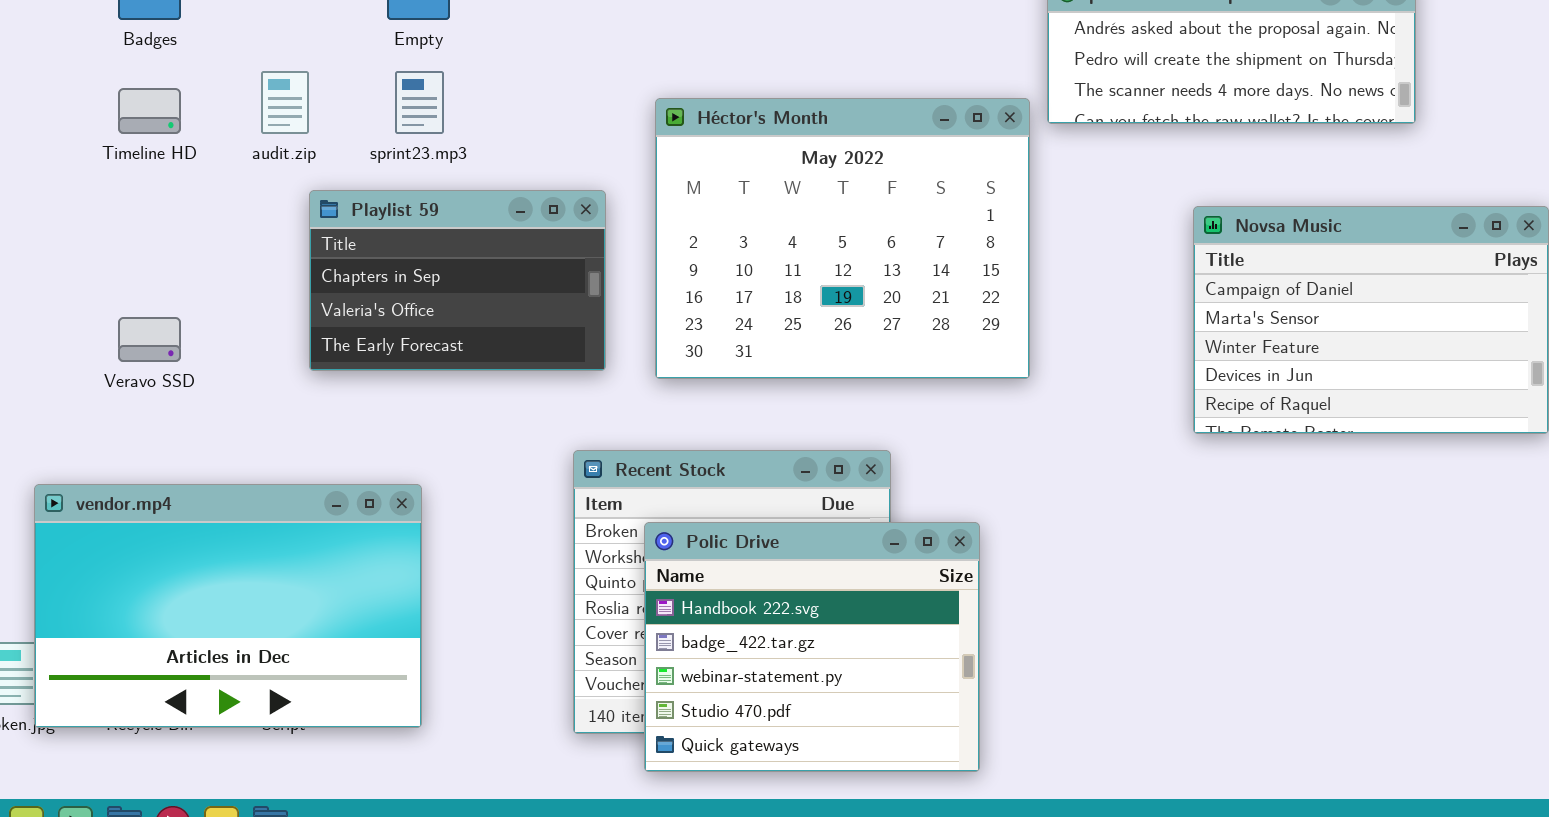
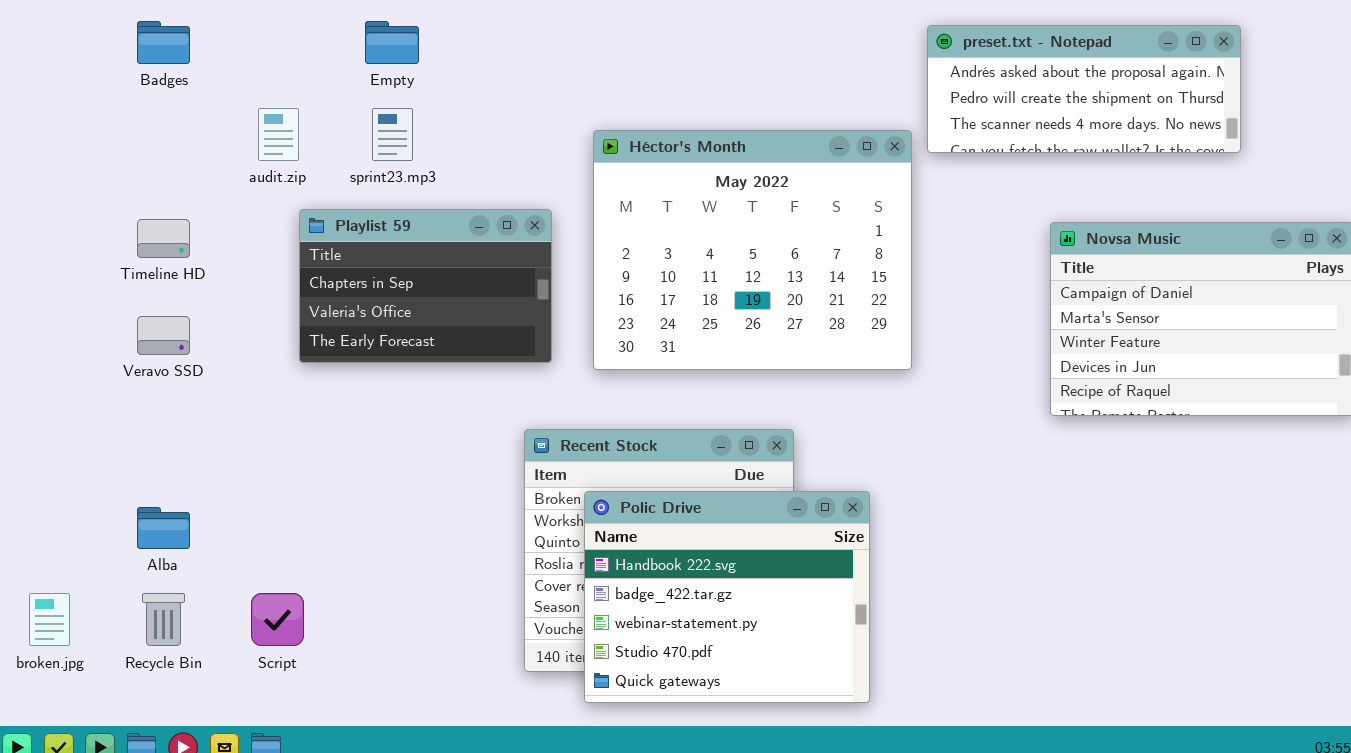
Timeline HD: [118,88,181,134] -> [137,219,190,258], moved
vendor.mp4: [34,484,422,728] -> none, closed

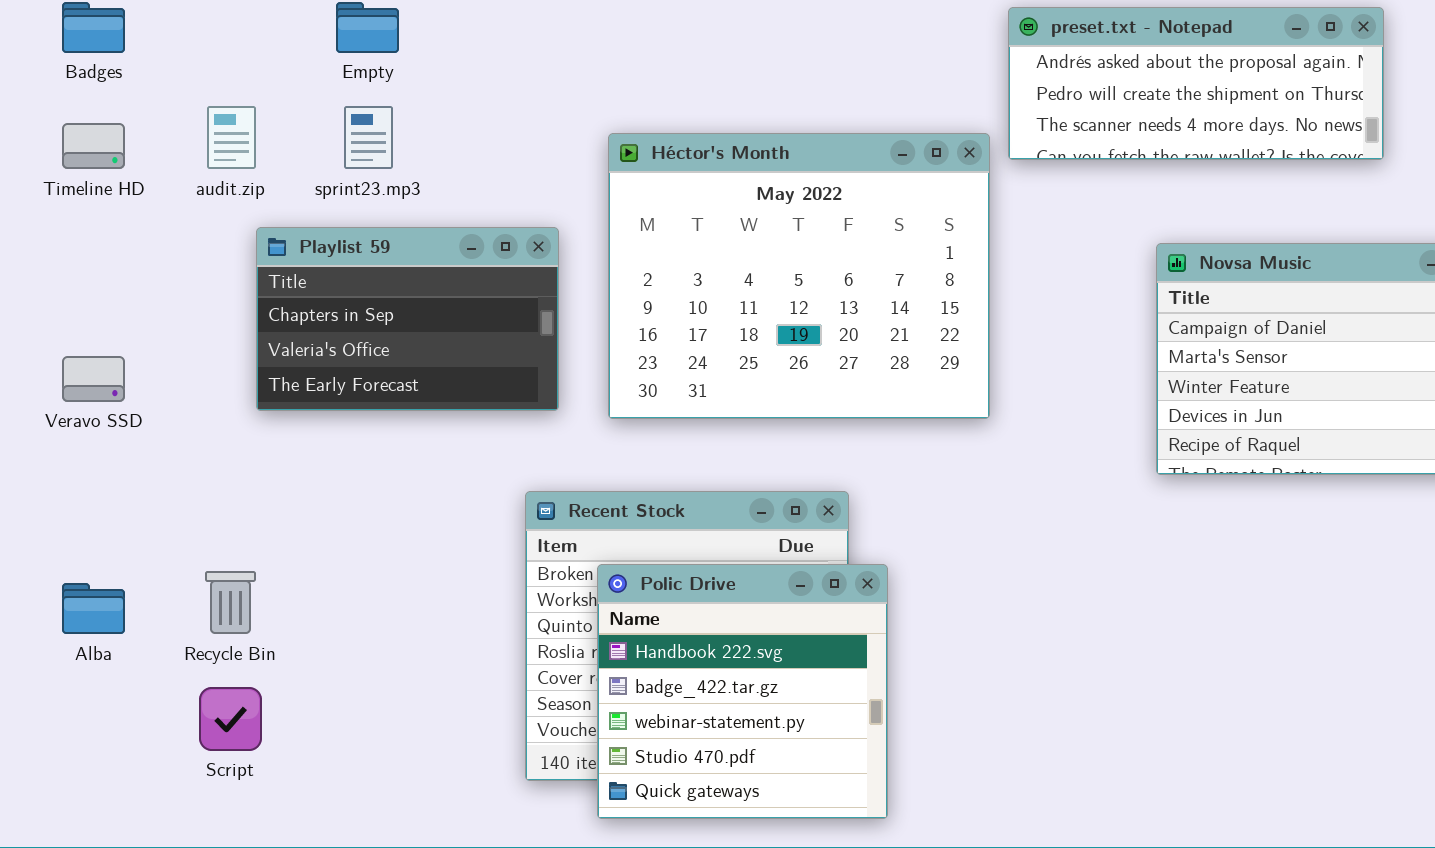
Timeline HD: [137,219,190,258] -> [62,123,125,169], moved
Polic Drive: [584,491,870,703] -> [597,564,888,819], resized
Recycle Bin: [142,593,185,646] -> [205,571,256,634], moved

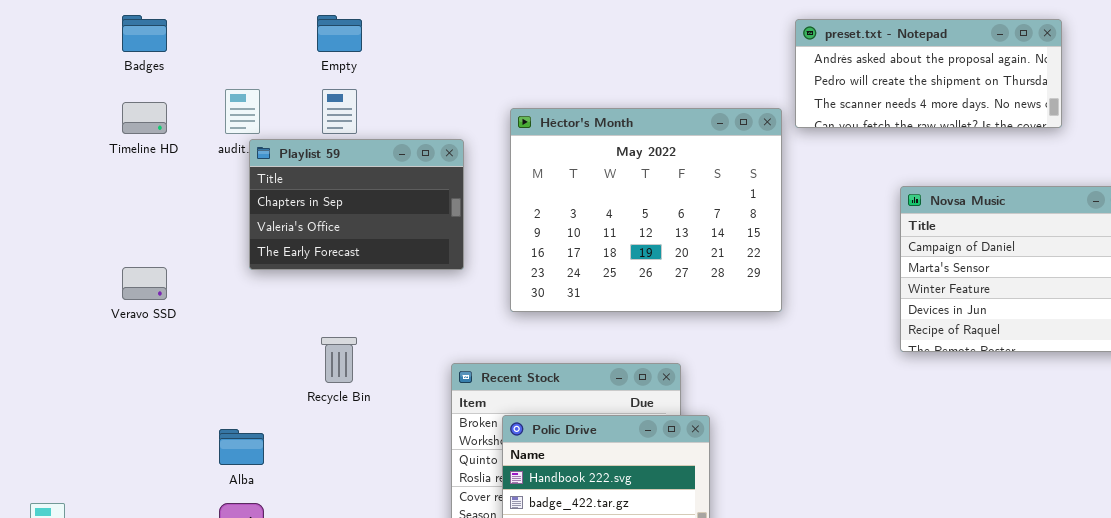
Playlist 59: [256,227,559,411] -> [249,139,464,270], moved
Recycle Bin: [205,571,256,634] -> [321,337,357,383], moved
Alba: [62,583,125,634] -> [219,429,264,465], moved

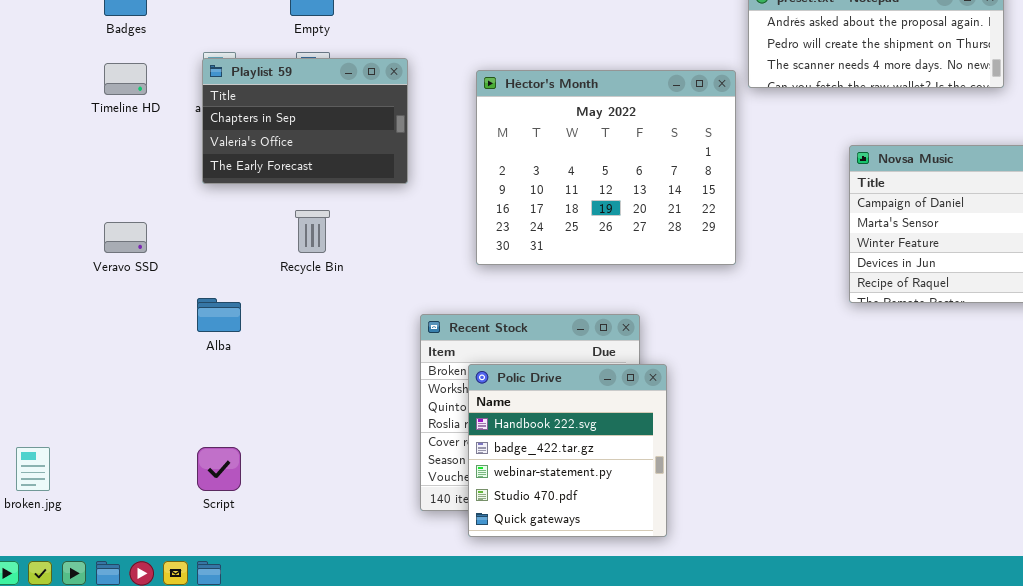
Playlist 59: [249,139,464,270] -> [202,58,408,184], moved
Recycle Bin: [321,337,357,383] -> [295,210,330,253], moved
Alba: [219,429,264,465] -> [197,298,241,332], moved

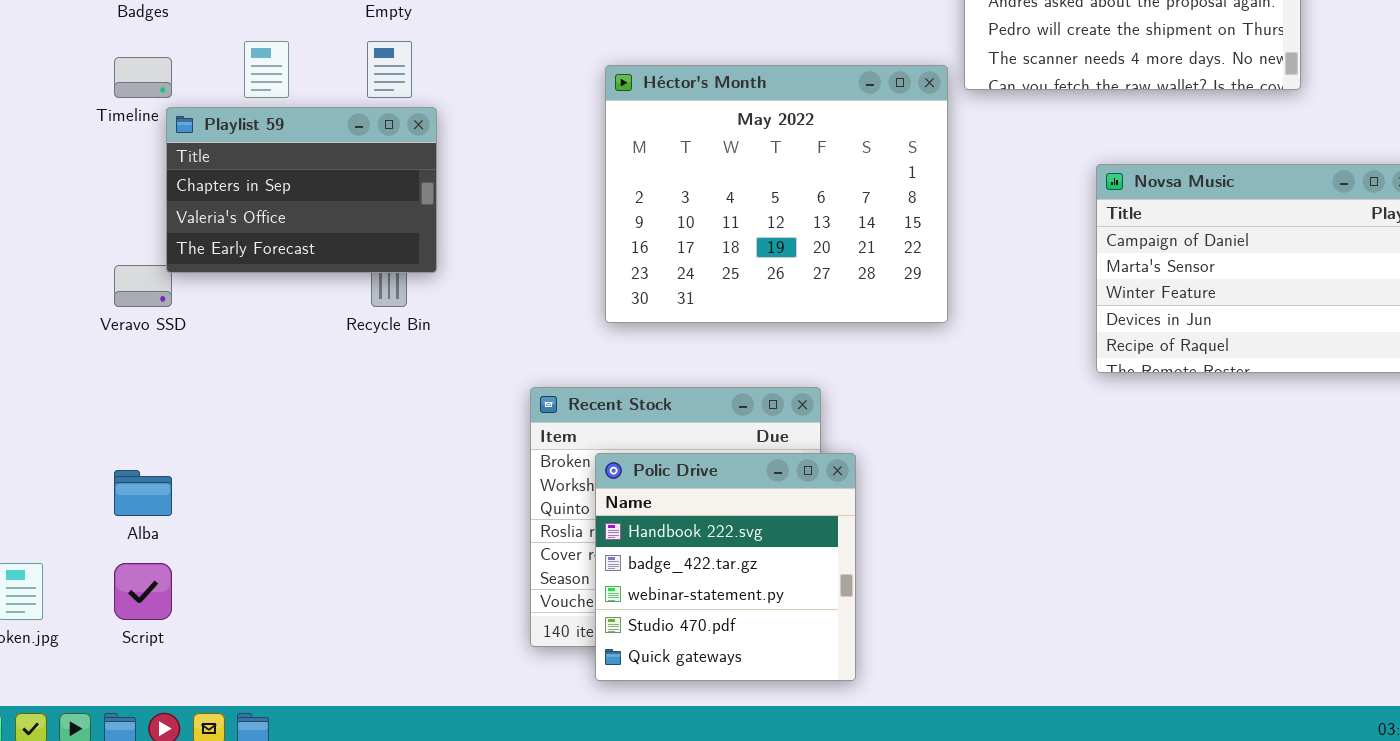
Playlist 59: [202,58,408,184] -> [166,107,437,273], moved
Alba: [197,298,241,332] -> [114,470,172,516], moved
Script: [197,447,241,491] -> [114,563,172,620], moved

